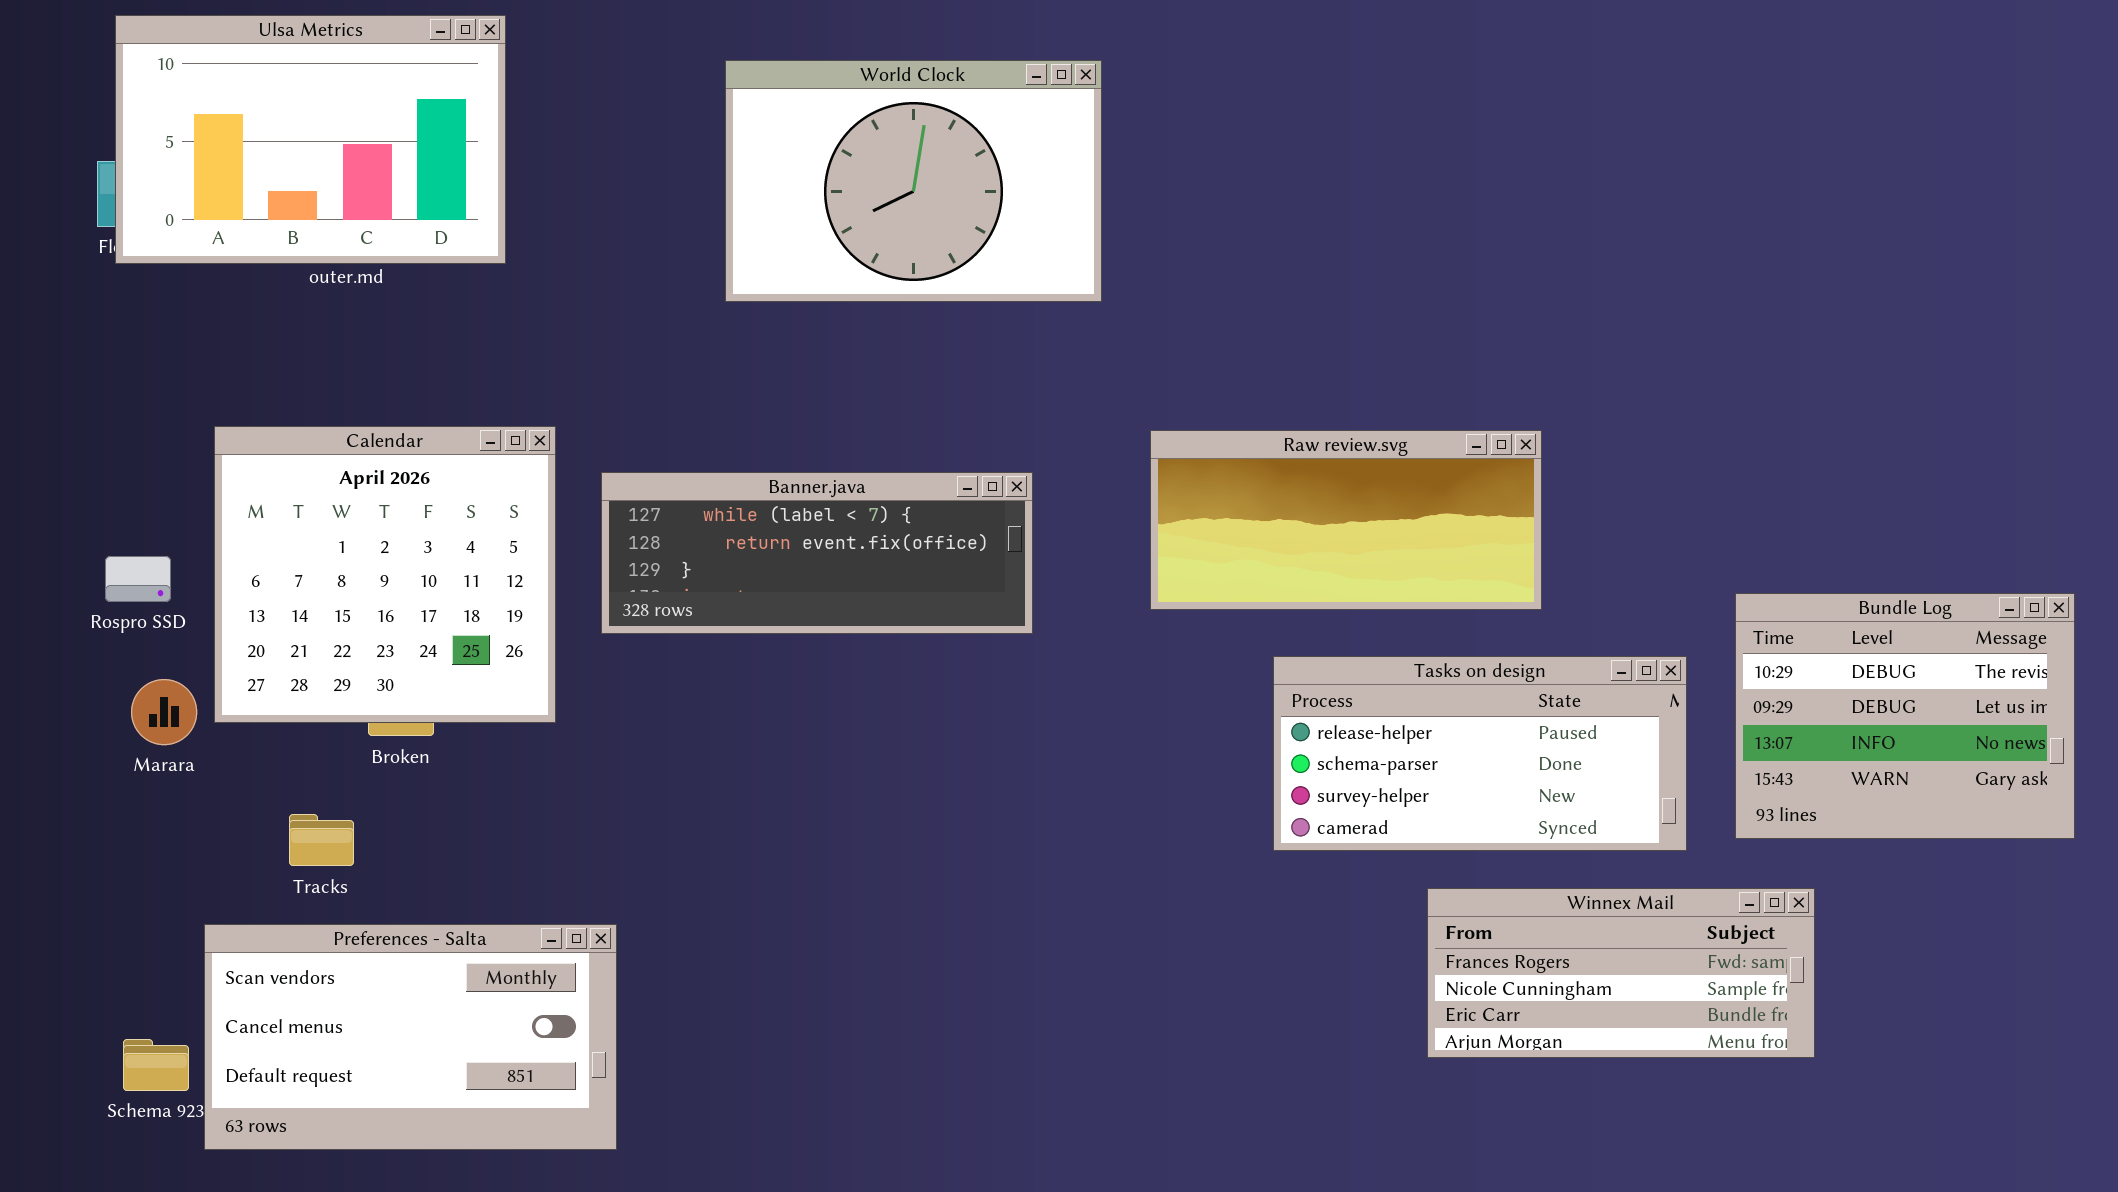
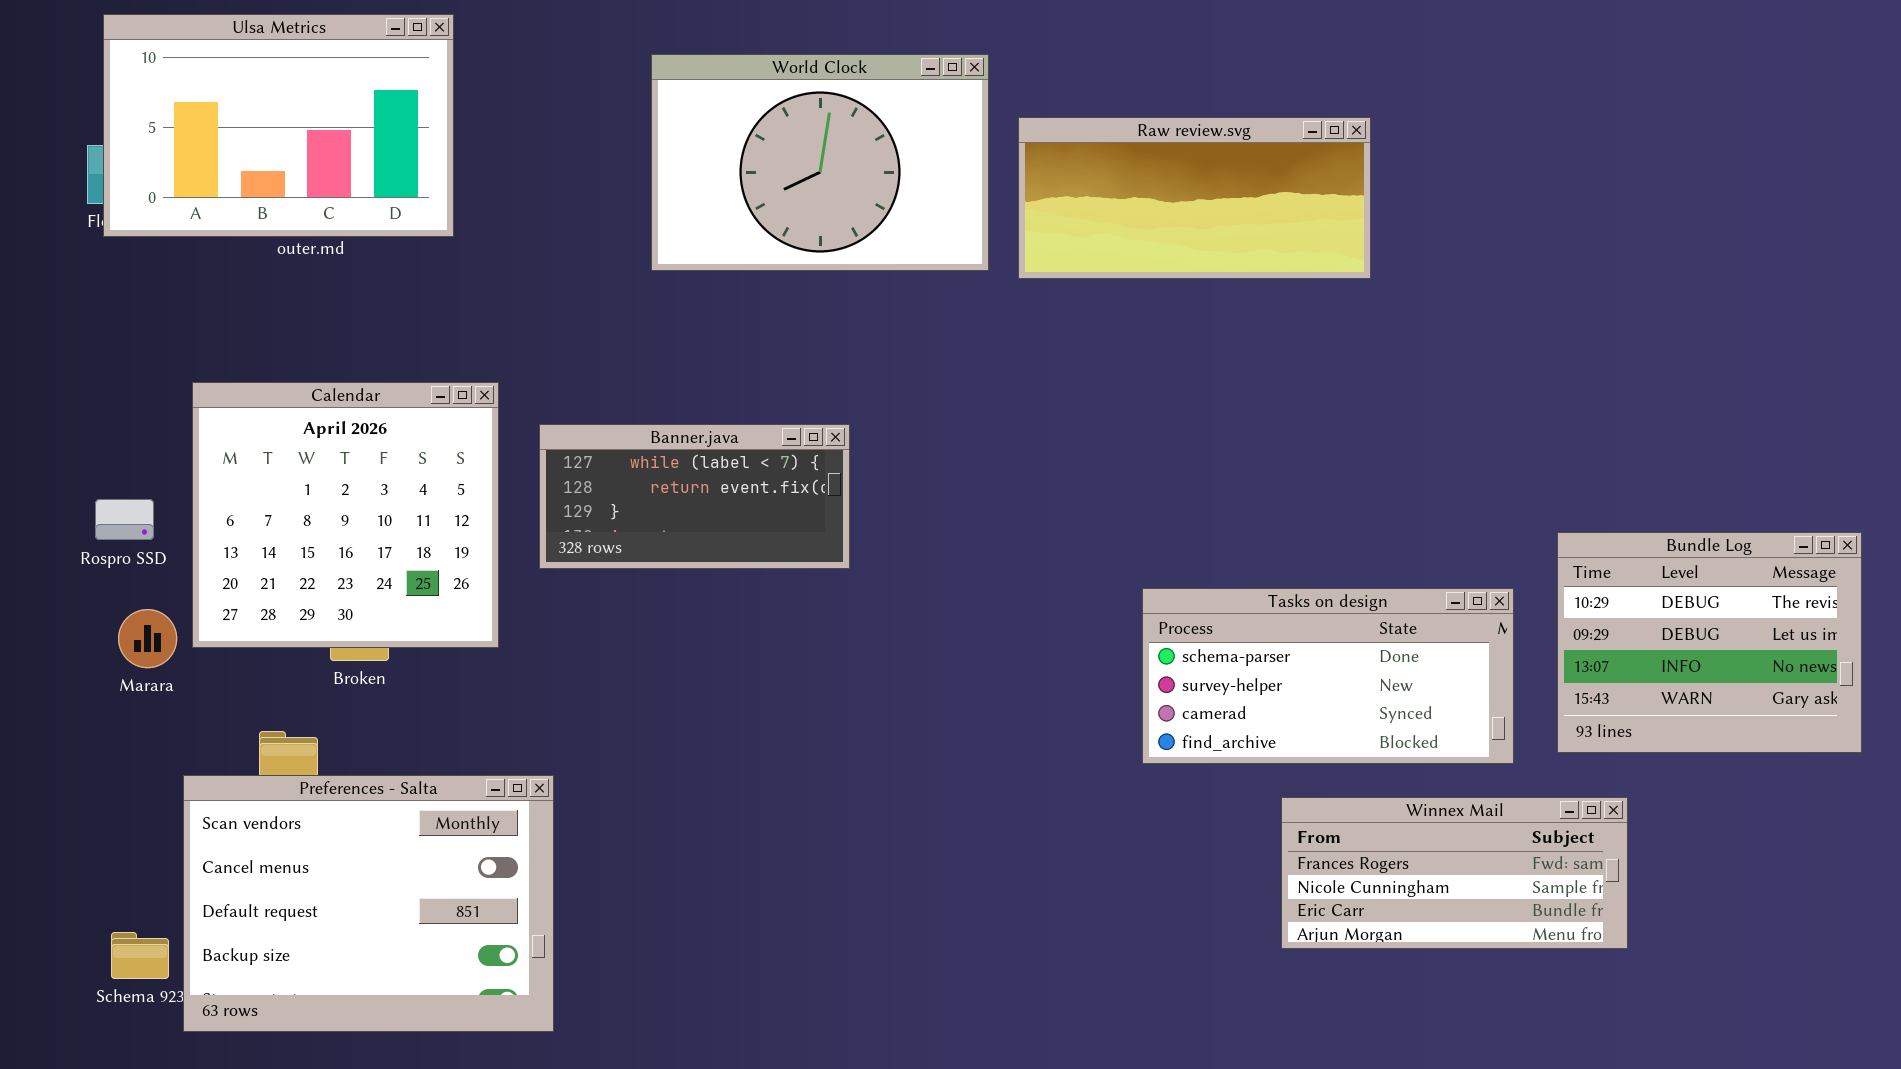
Raw review.svg: [1150,430,1542,610] -> [1018,117,1371,279], moved
Banner.java: [601,472,1033,634] -> [539,424,850,569], resized
Tasks on design: [1273,656,1687,851] -> [1142,588,1514,764], scrolled down 1 row
Preferences - Salta: [204,924,617,1150] -> [183,775,554,1032], resized

